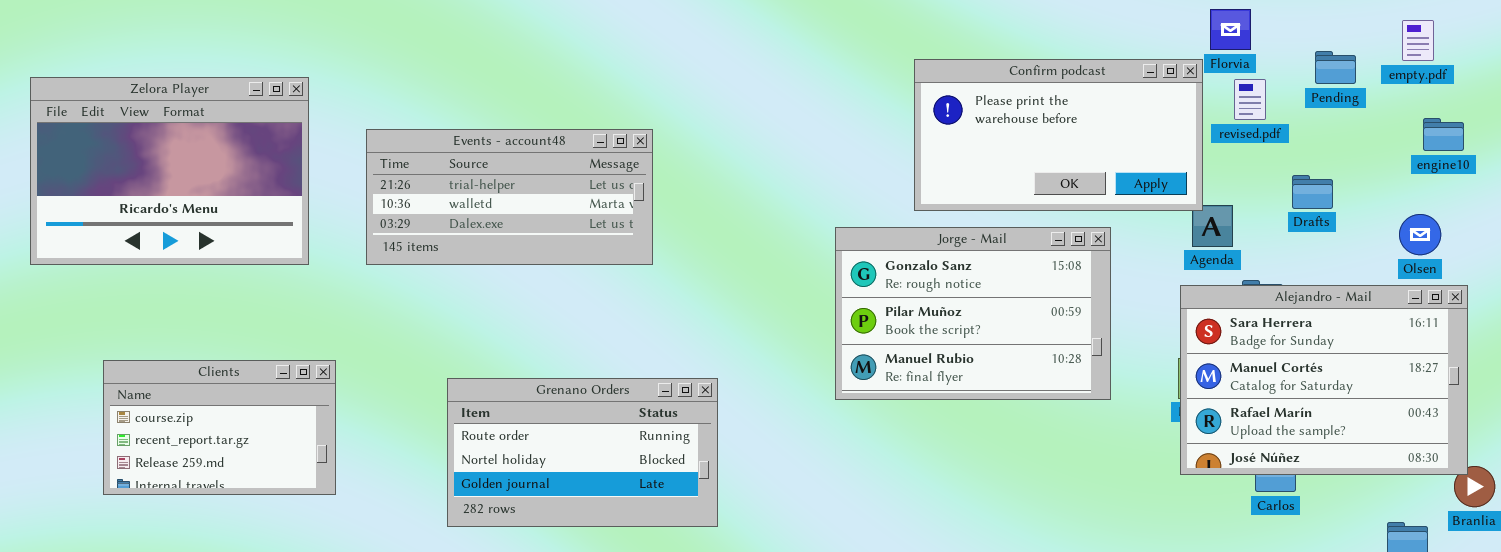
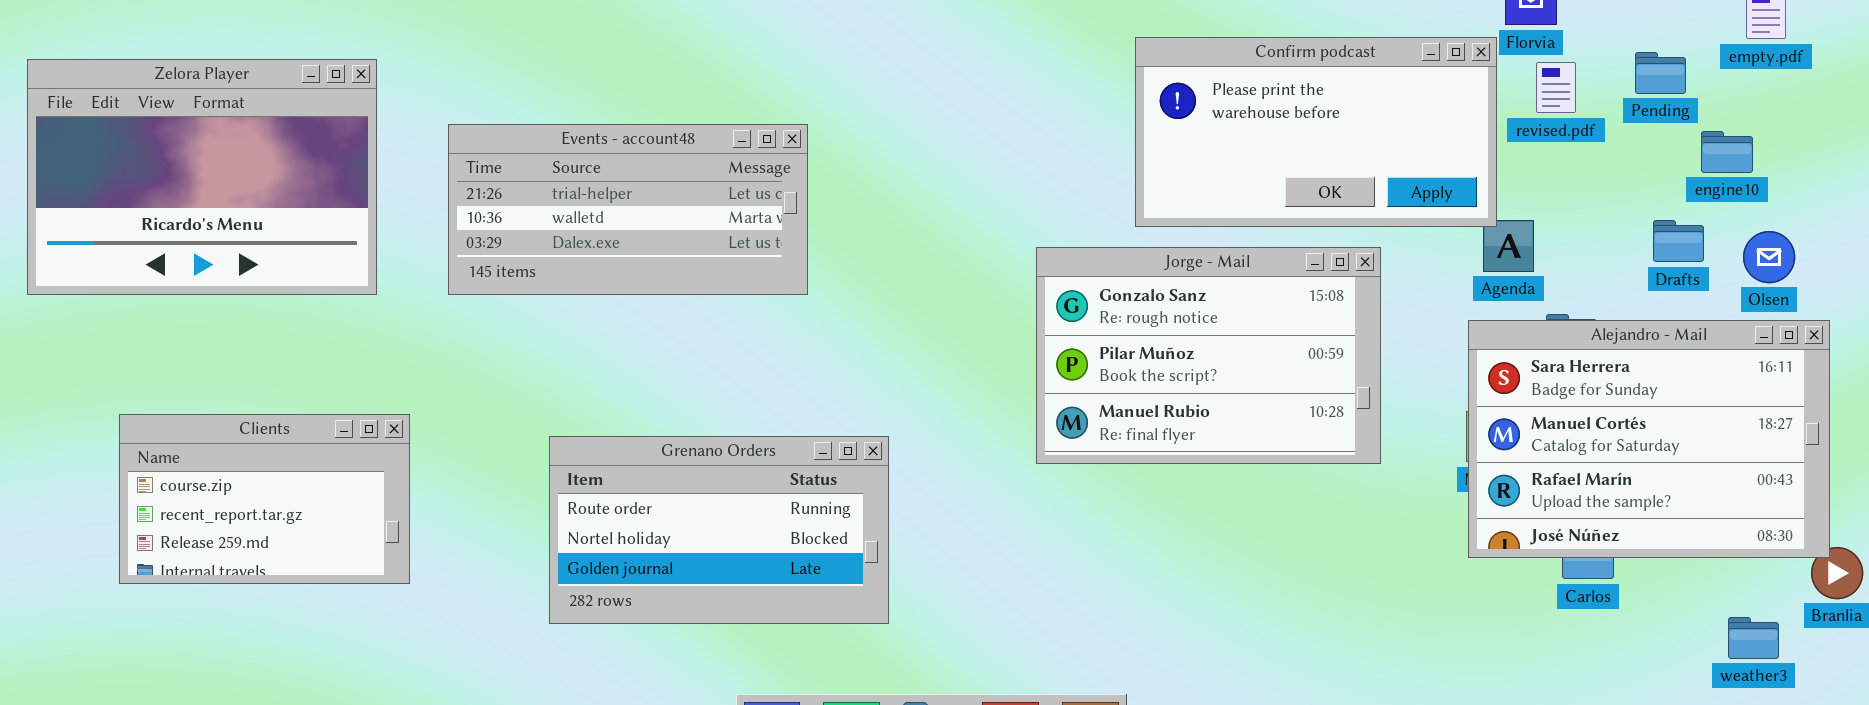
Pending: [1315,51,1356,84] -> [1635,52,1686,94], moved
engine10: [1423,118,1464,151] -> [1701,131,1753,173], moved
Drafts: [1292,175,1333,209] -> [1653,220,1704,262], moved

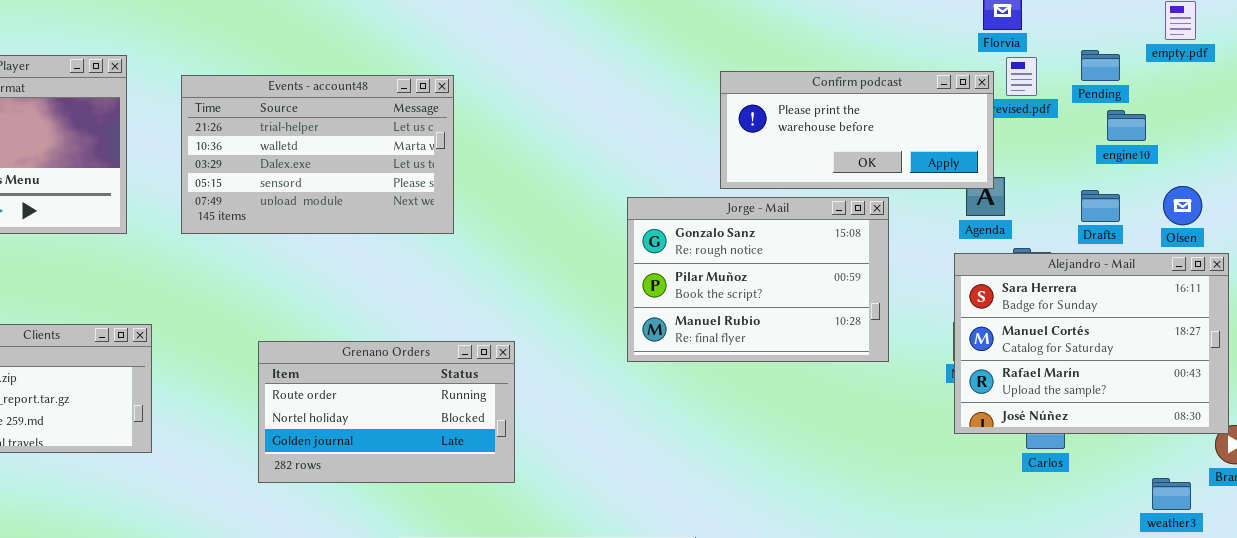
Confirm podcast: [1135,37,1497,227] -> [720,71,994,189], moved, resized
Events - account48: [448,124,808,295] -> [181,75,454,234], resized
engine10: [1701,131,1753,173] -> [1107,110,1146,141], moved
Drafts: [1653,220,1704,262] -> [1081,190,1120,222], moved

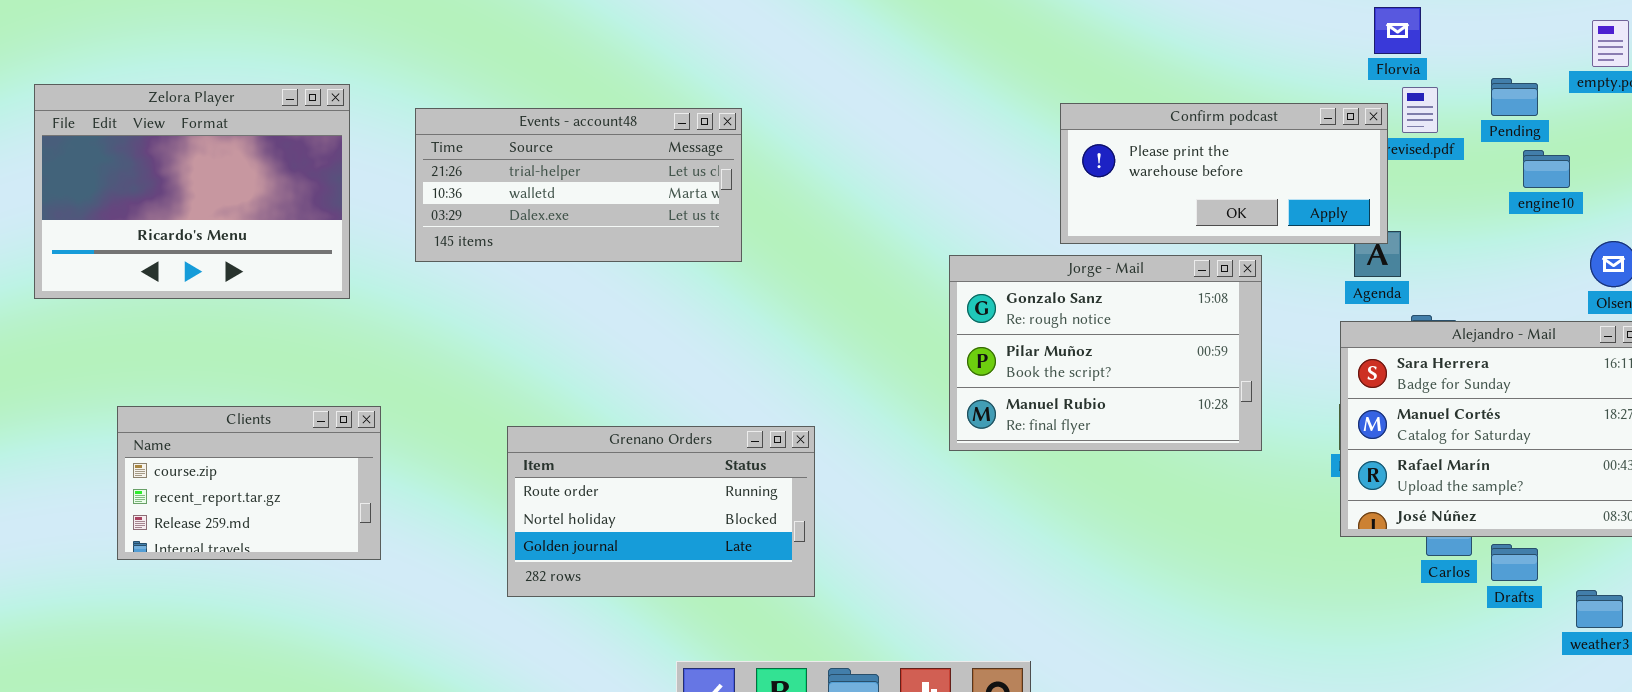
Events - account48: [181,75,454,234] -> [415,108,742,262], resized
Drafts: [1081,190,1120,222] -> [1491,544,1538,581], moved

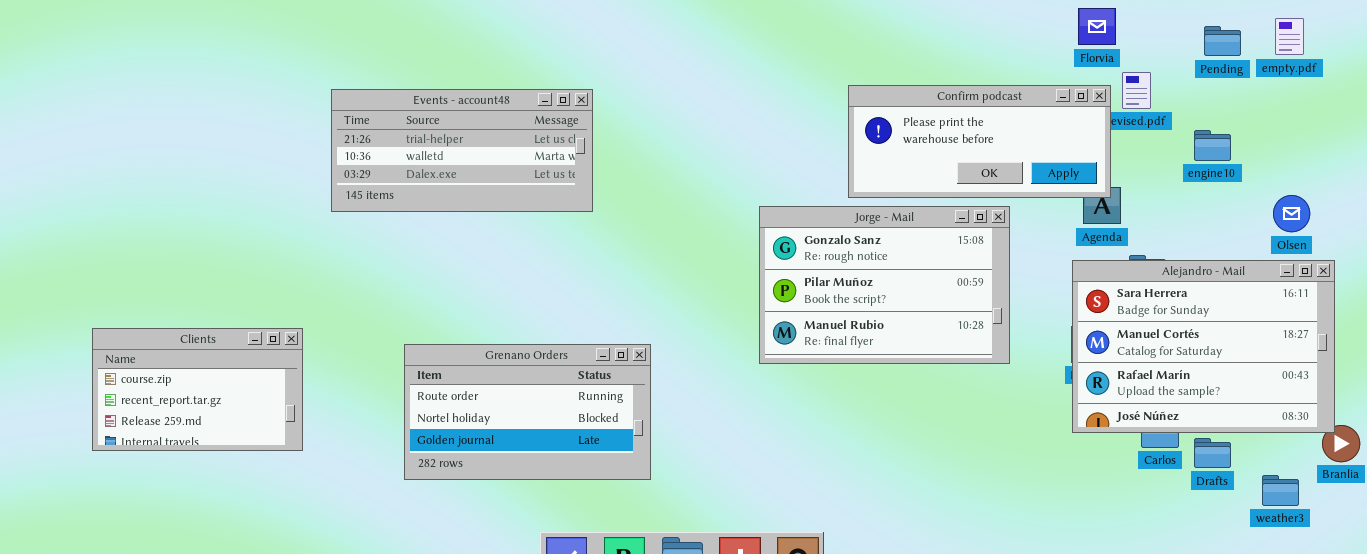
Florvia: [1374,7,1421,54] -> [1078,8,1116,45], moved
Pending: [1491,78,1538,116] -> [1204,26,1241,56], moved
Zelora Player: [34,84,350,299] -> none, closed
engine10: [1523,150,1570,188] -> [1194,130,1231,161], moved

